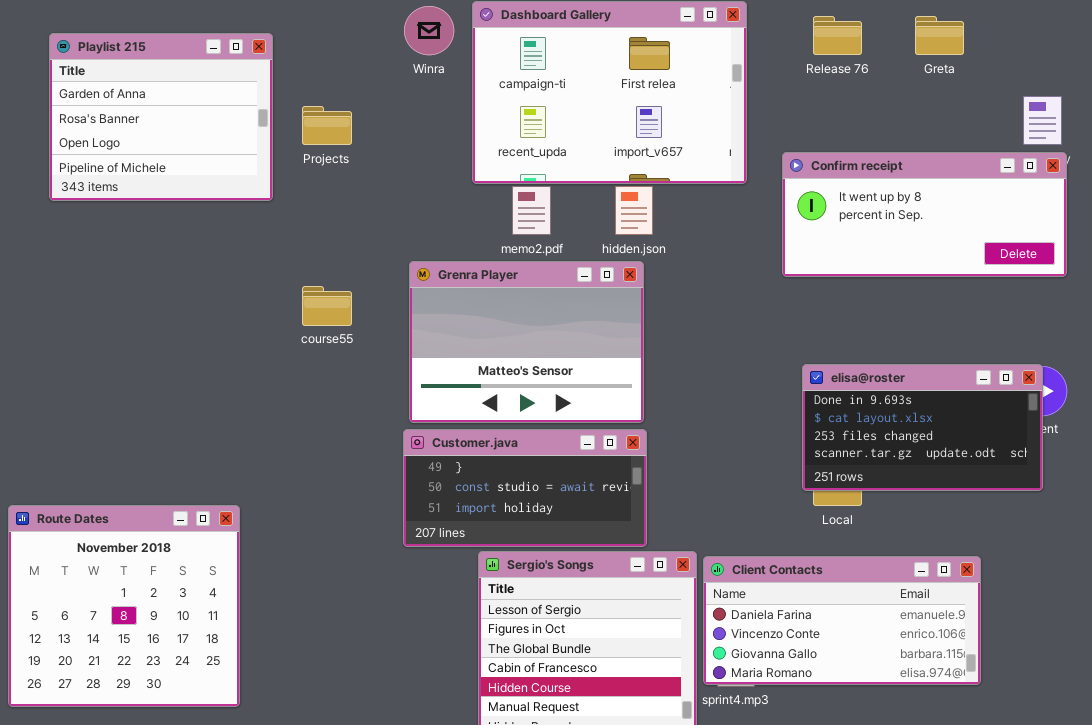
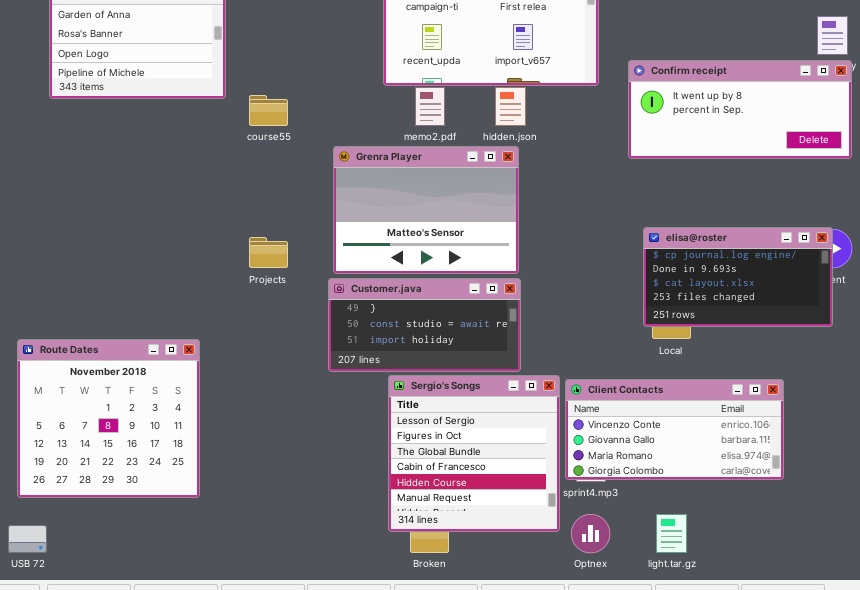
Projects: [302,106,352,145] -> [249,237,288,268], moved
course55: [302,286,352,326] -> [249,95,288,126], moved
elisa@roster: [802,364,1043,491] -> [643,227,833,327], scrolled up 1 row
Client Contacts: [703,556,981,685] -> [565,379,784,480], scrolled down 1 row

